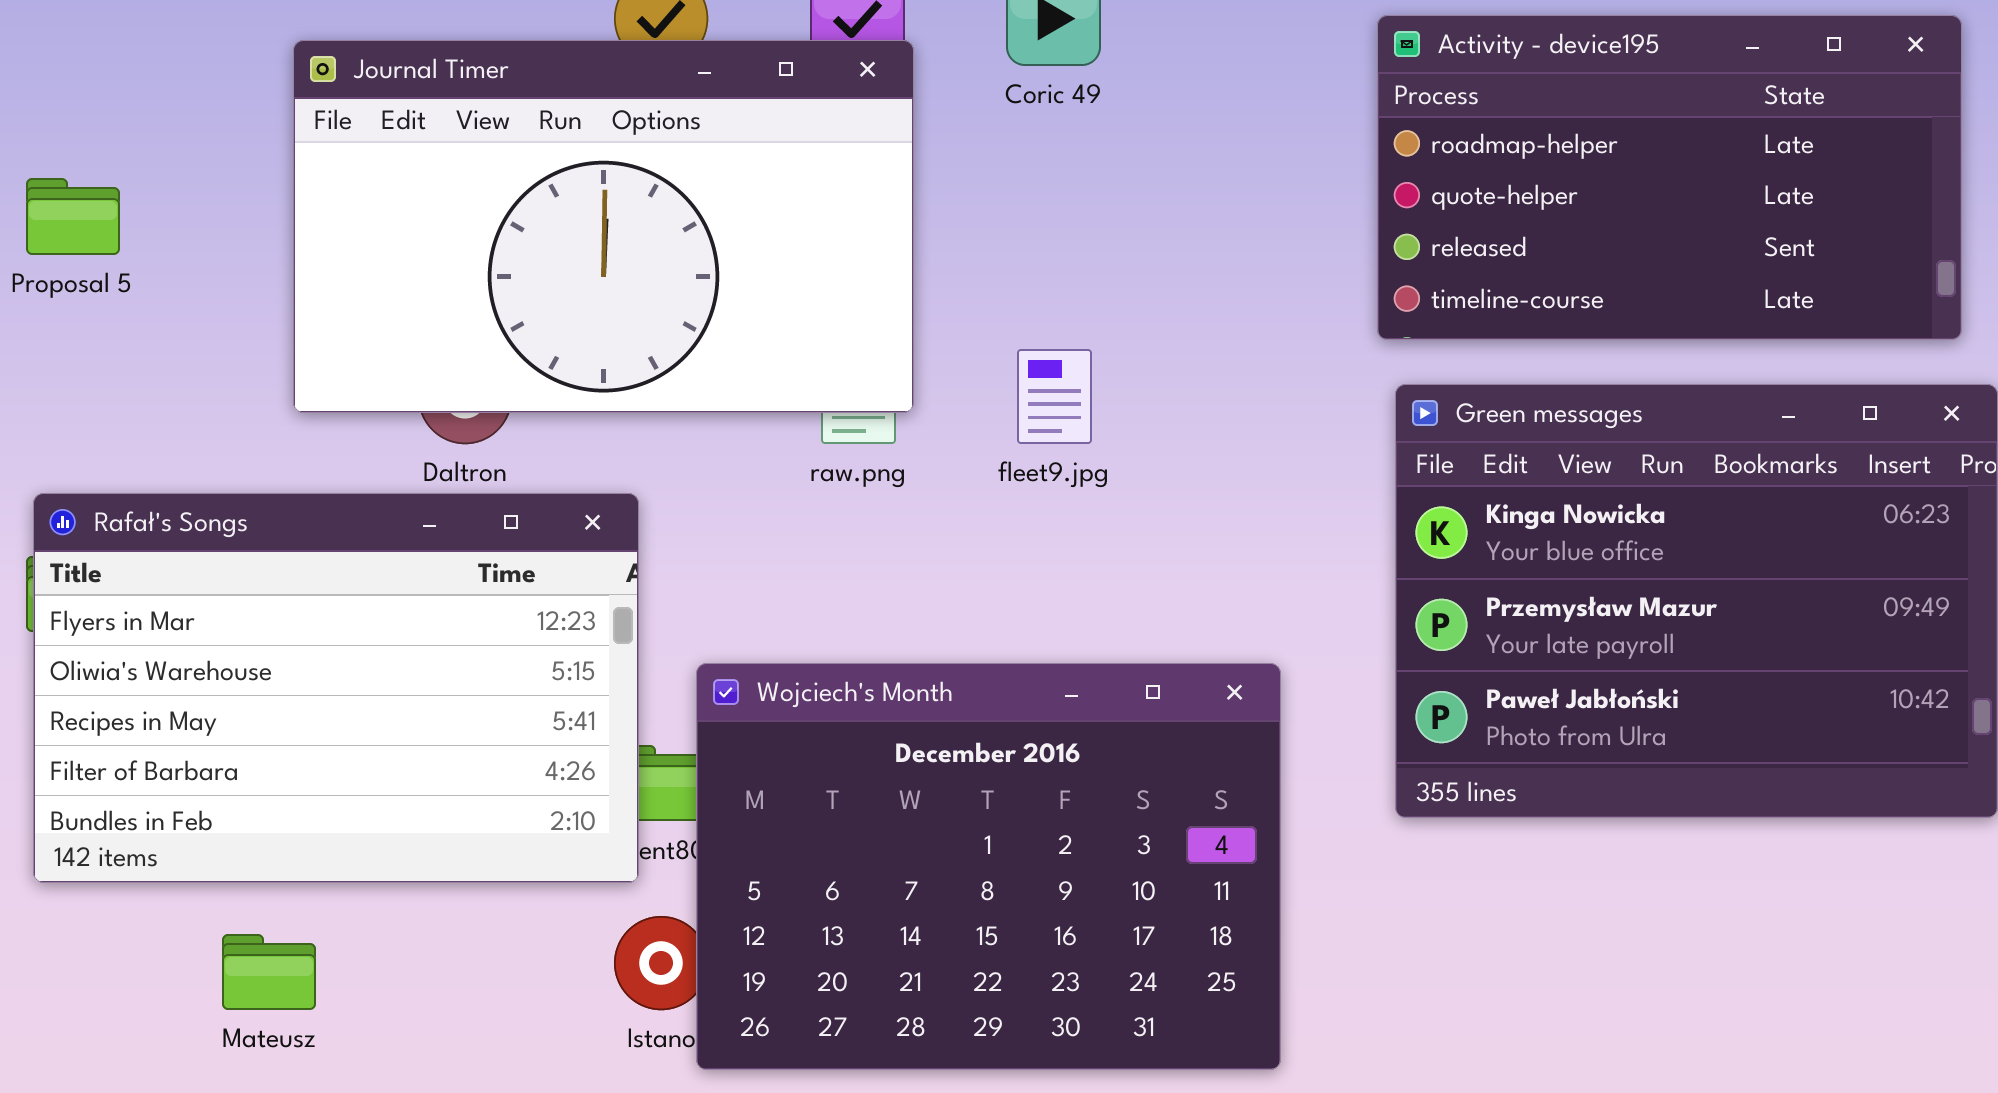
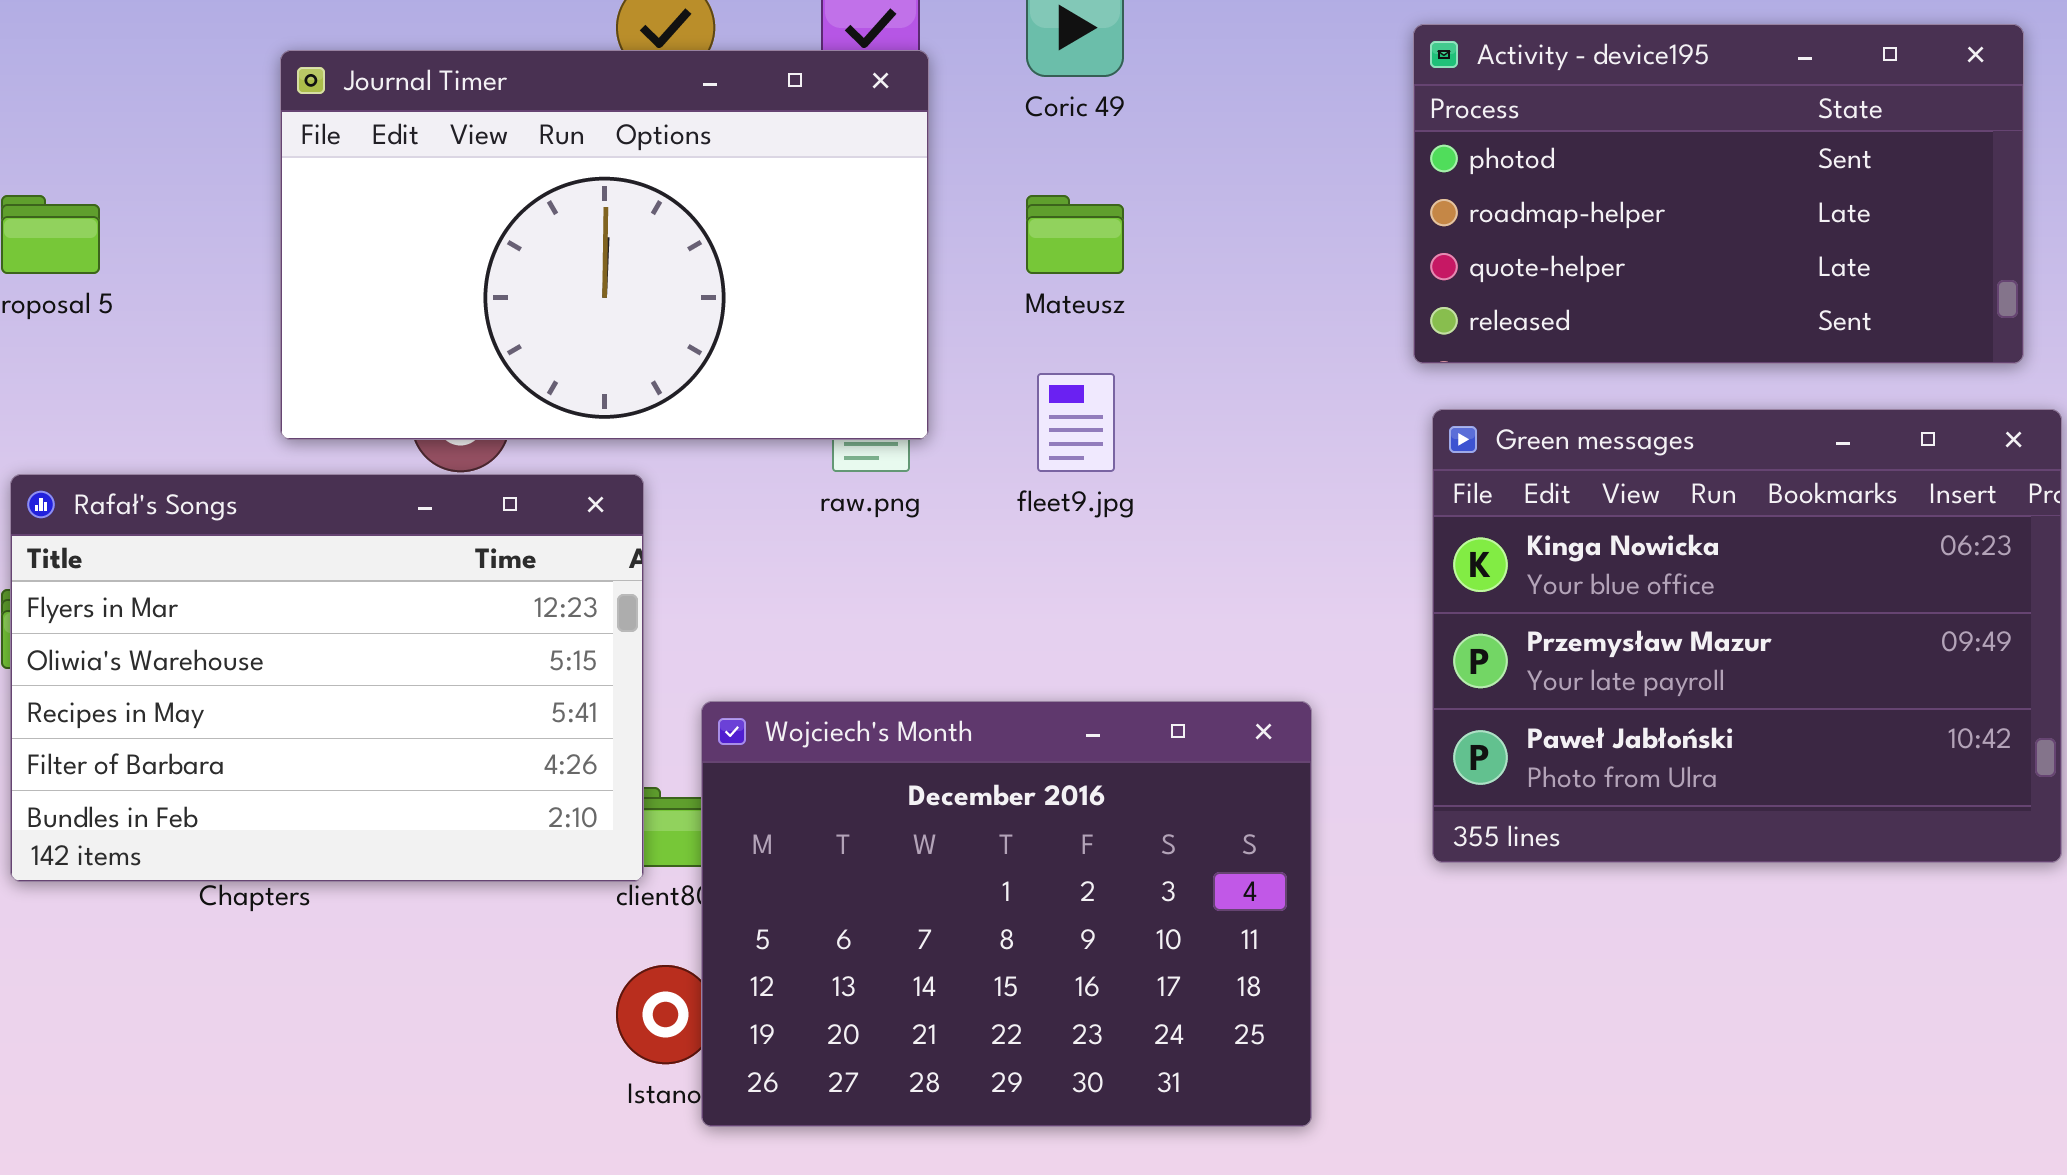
Activity - device195: [1377,15,1962,340] -> [1413,24,2024,364], scrolled up 1 row
Rafał's Songs: [33,493,639,883] -> [10,474,644,882], moved
Mateusz: [222,934,316,1010] -> [1026,195,1124,274], moved

